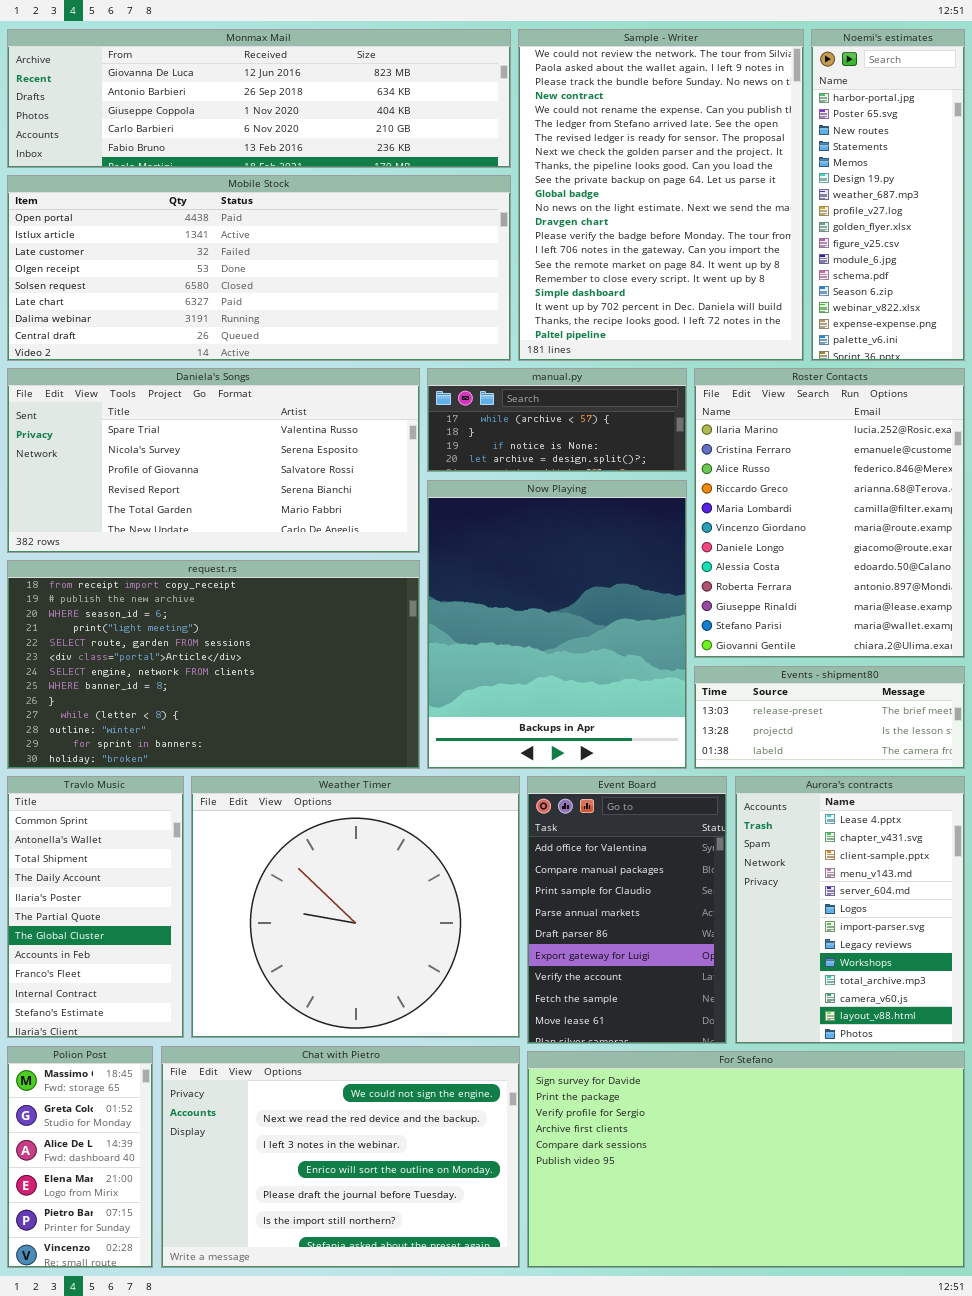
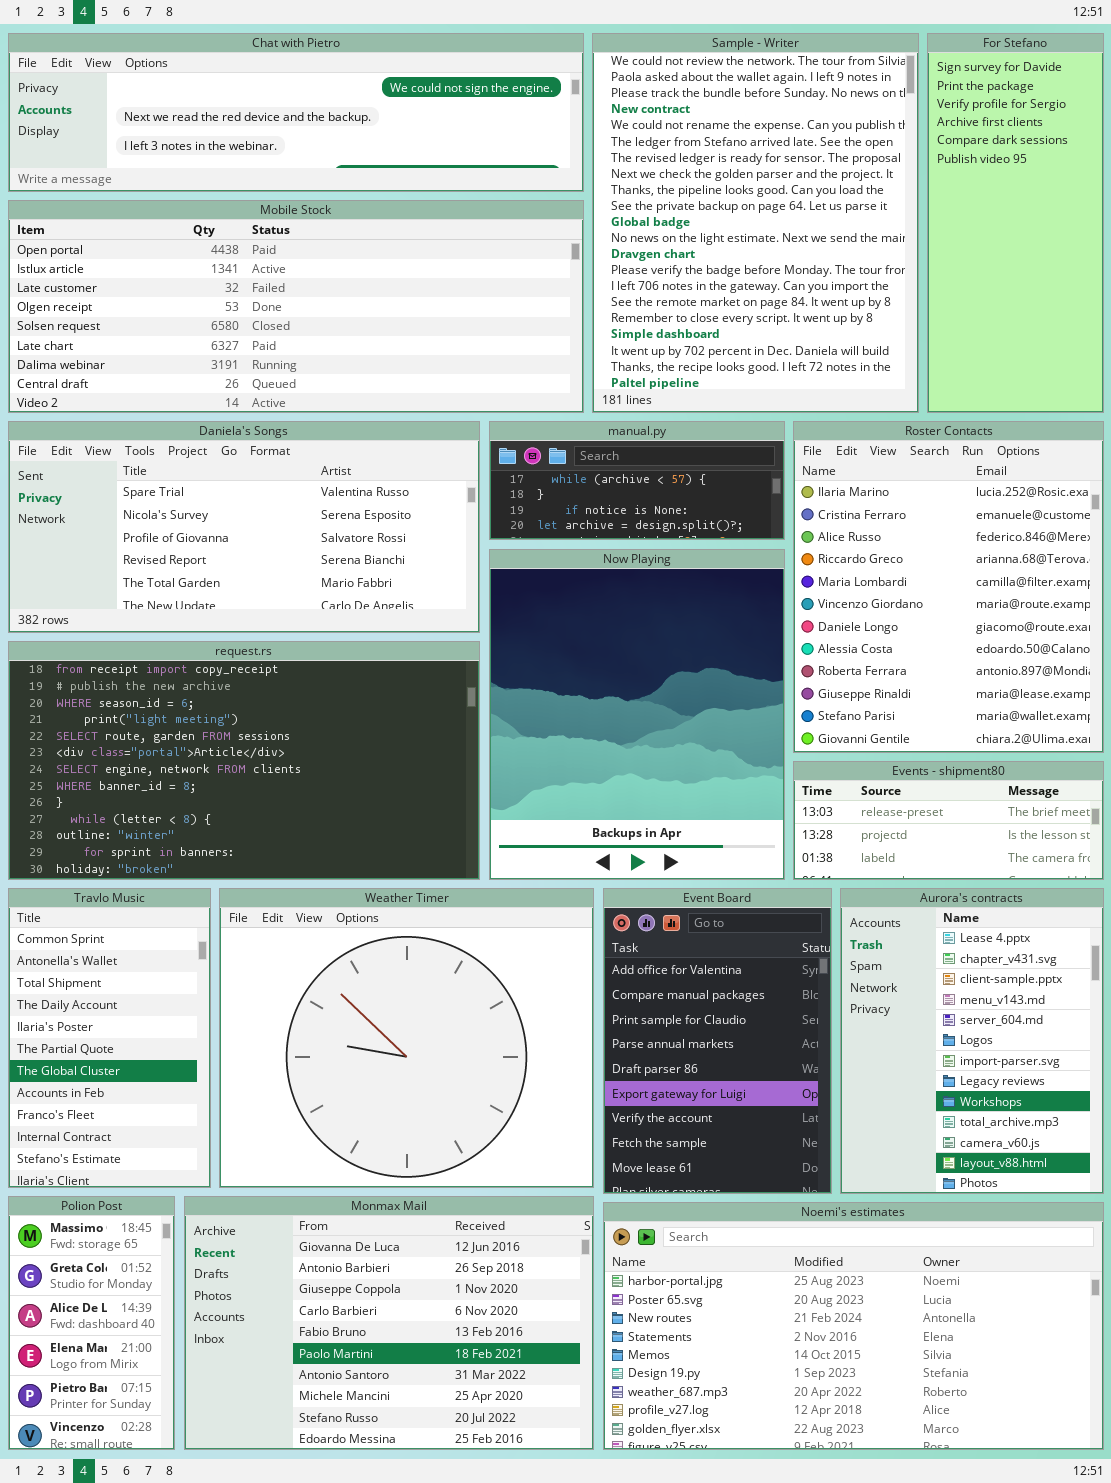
Monmax Mail: [7,29,511,168] -> [184,1196,594,1450], moved, resized
Noemi's estimates: [811,29,965,361] -> [603,1202,1104,1450], moved, resized
Chat with Pietro: [161,1046,520,1268] -> [8,33,584,192], moved, resized
For Stefano: [527,1051,965,1268] -> [927,33,1104,413], moved, resized

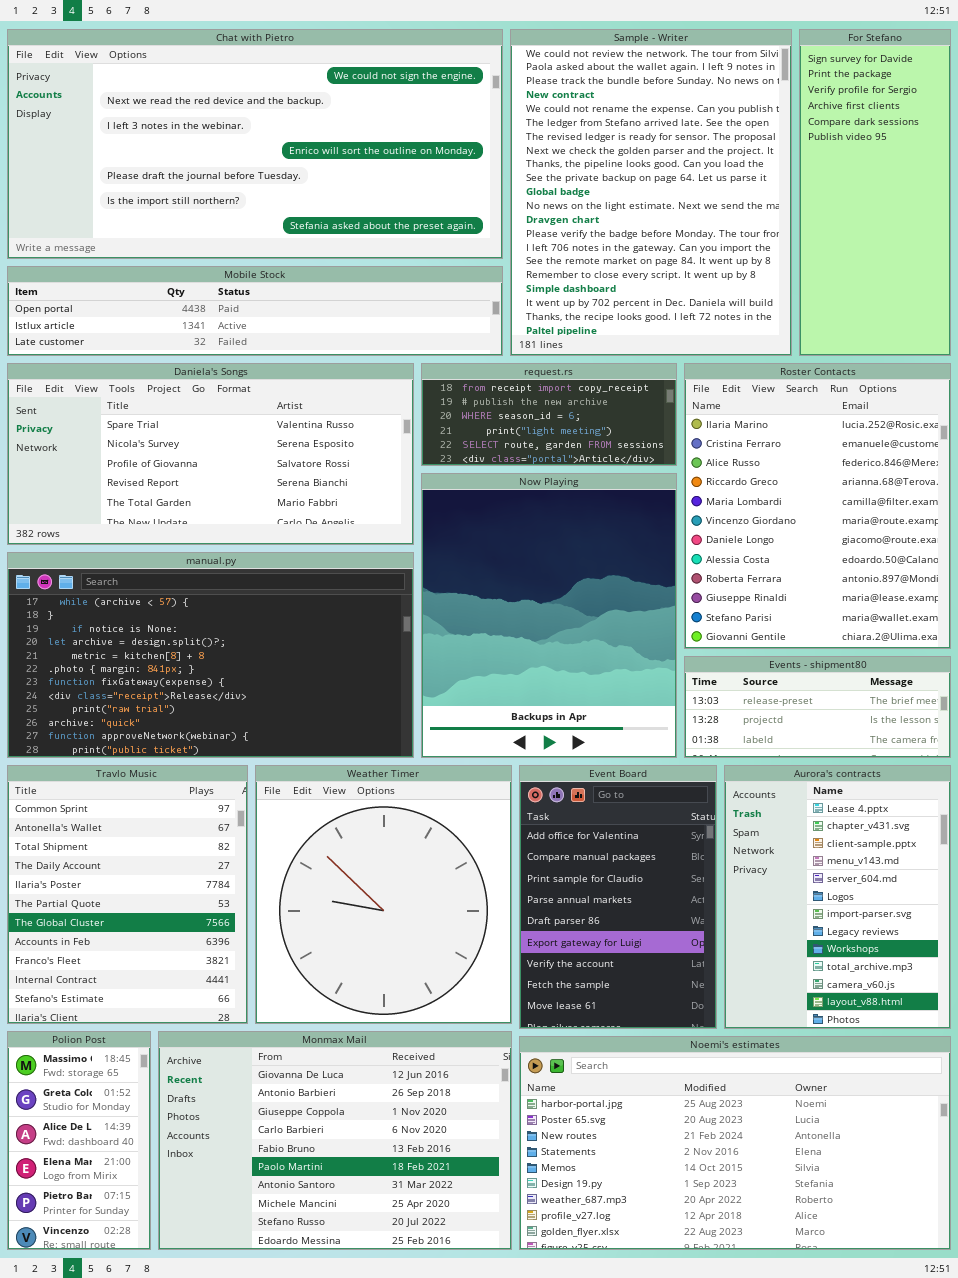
Chat with Pietro: [8,33,584,192] -> [7,29,503,259], resized
Mobile Stock: [8,200,584,413] -> [7,266,503,356], resized
manual.py: [489,421,785,540] -> [7,552,414,758], moved, resized
request.rs: [8,641,480,880] -> [421,363,677,466], moved, resized
Travlo Music: [8,888,211,1188] -> [7,765,248,1024], resized
Weather Timer: [219,888,594,1188] -> [255,765,512,1024], resized

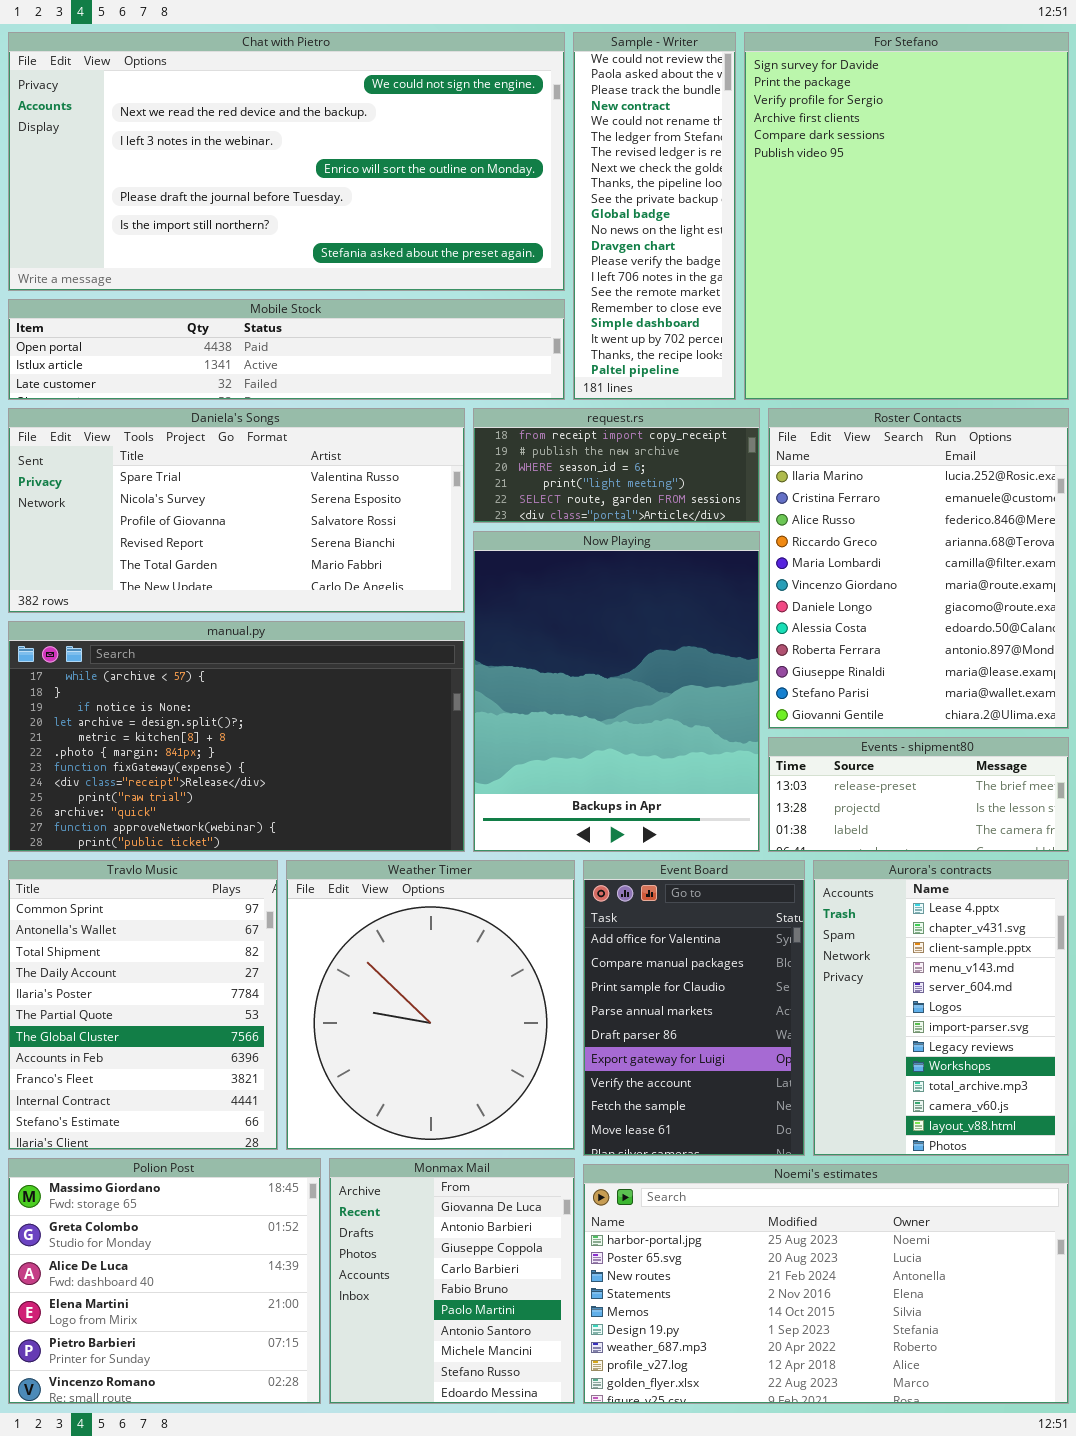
Sample - Writer: [510,29,792,356] -> [573,32,736,400], resized
For Stefano: [799,29,951,356] -> [744,32,1069,400], resized
Polion Post: [7,1031,151,1250] -> [8,1158,321,1404], resized
Monmax Mail: [158,1031,512,1250] -> [329,1158,575,1404], resized

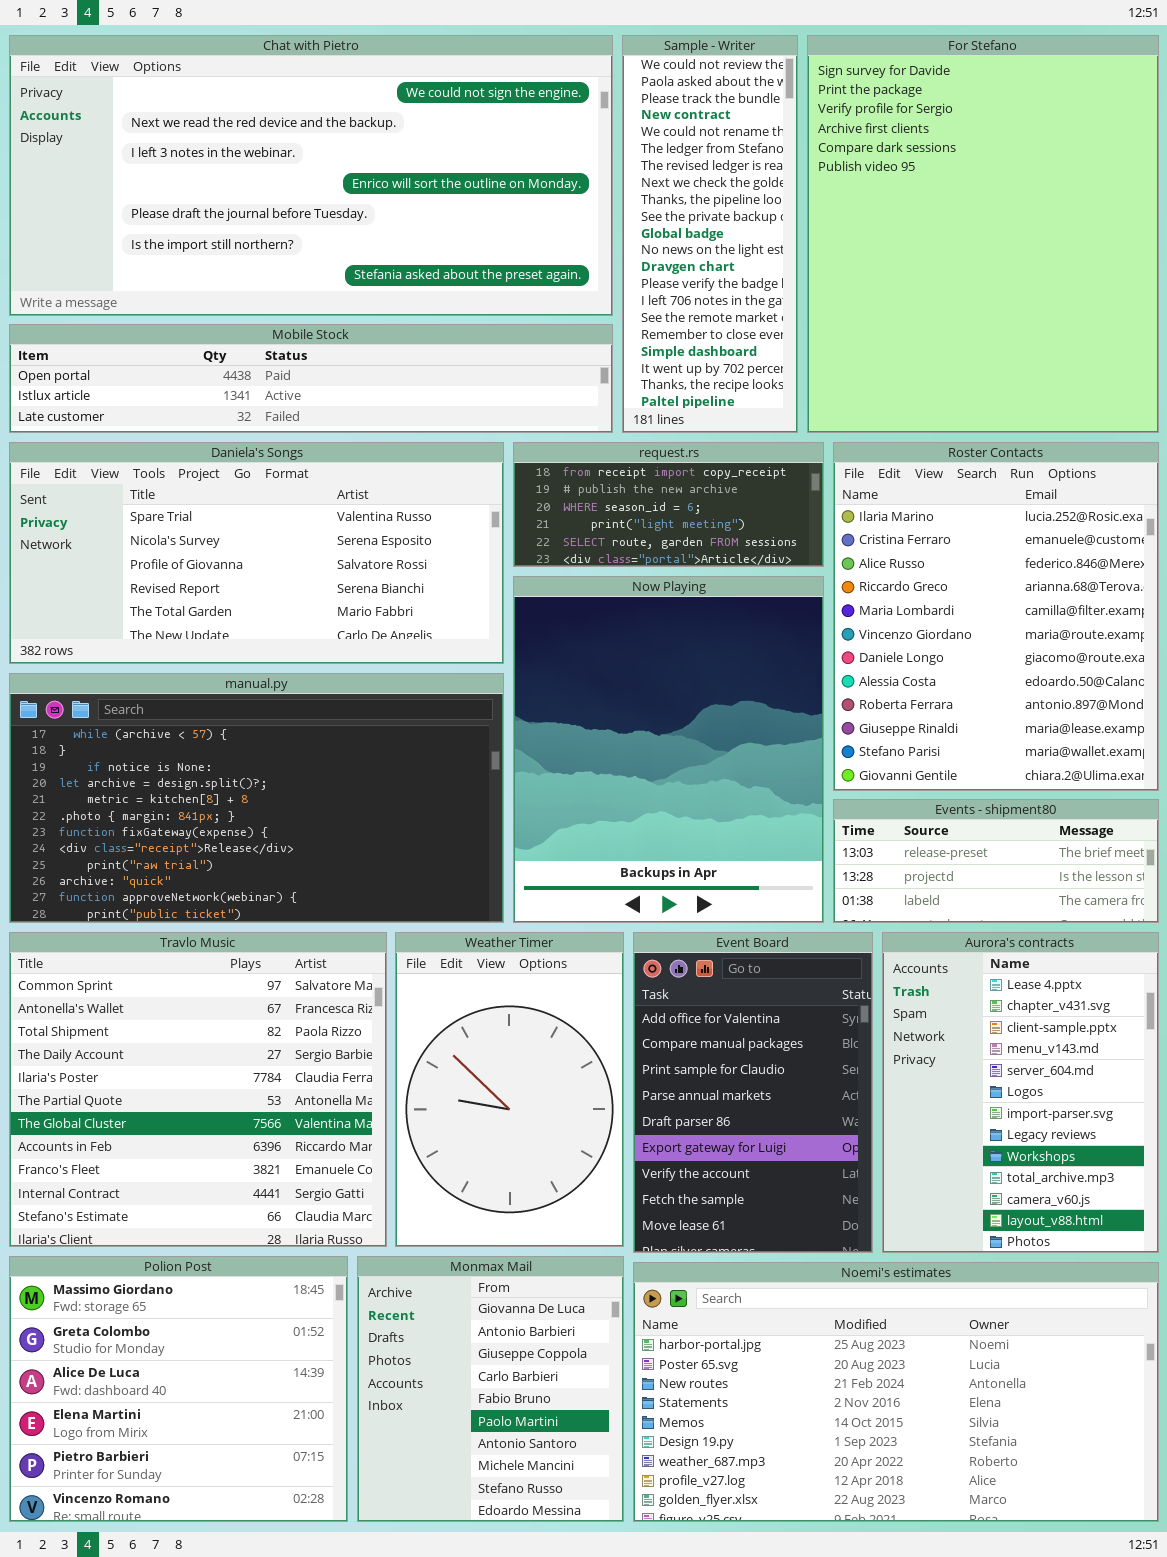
Travlo Music: [8,860,278,1150] -> [9,932,387,1247], resized
Weather Timer: [286,860,575,1150] -> [395,932,624,1247], resized

